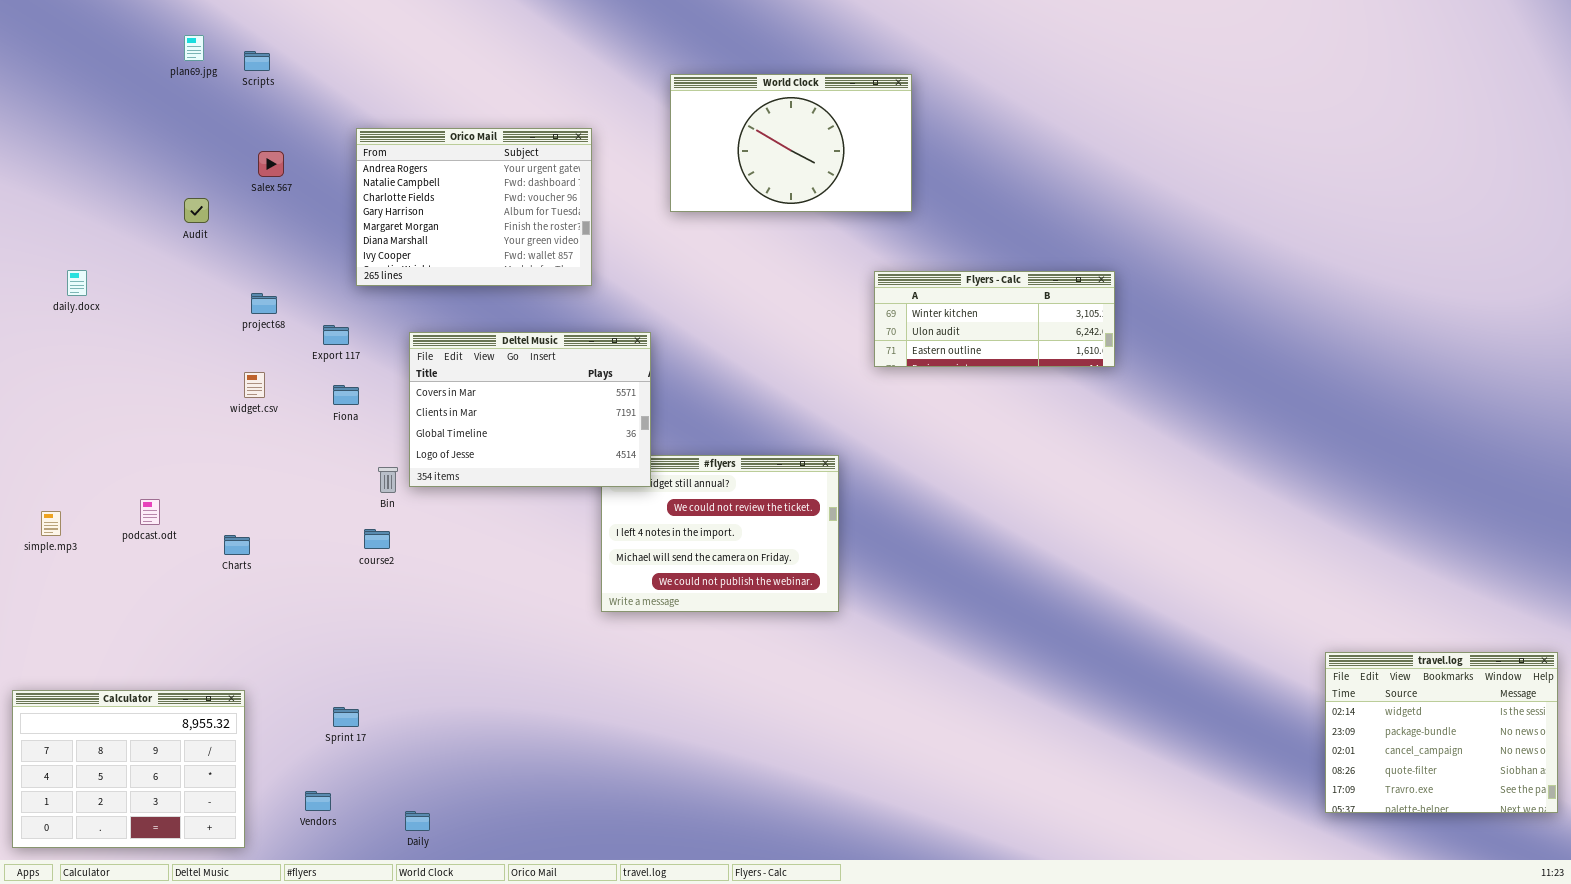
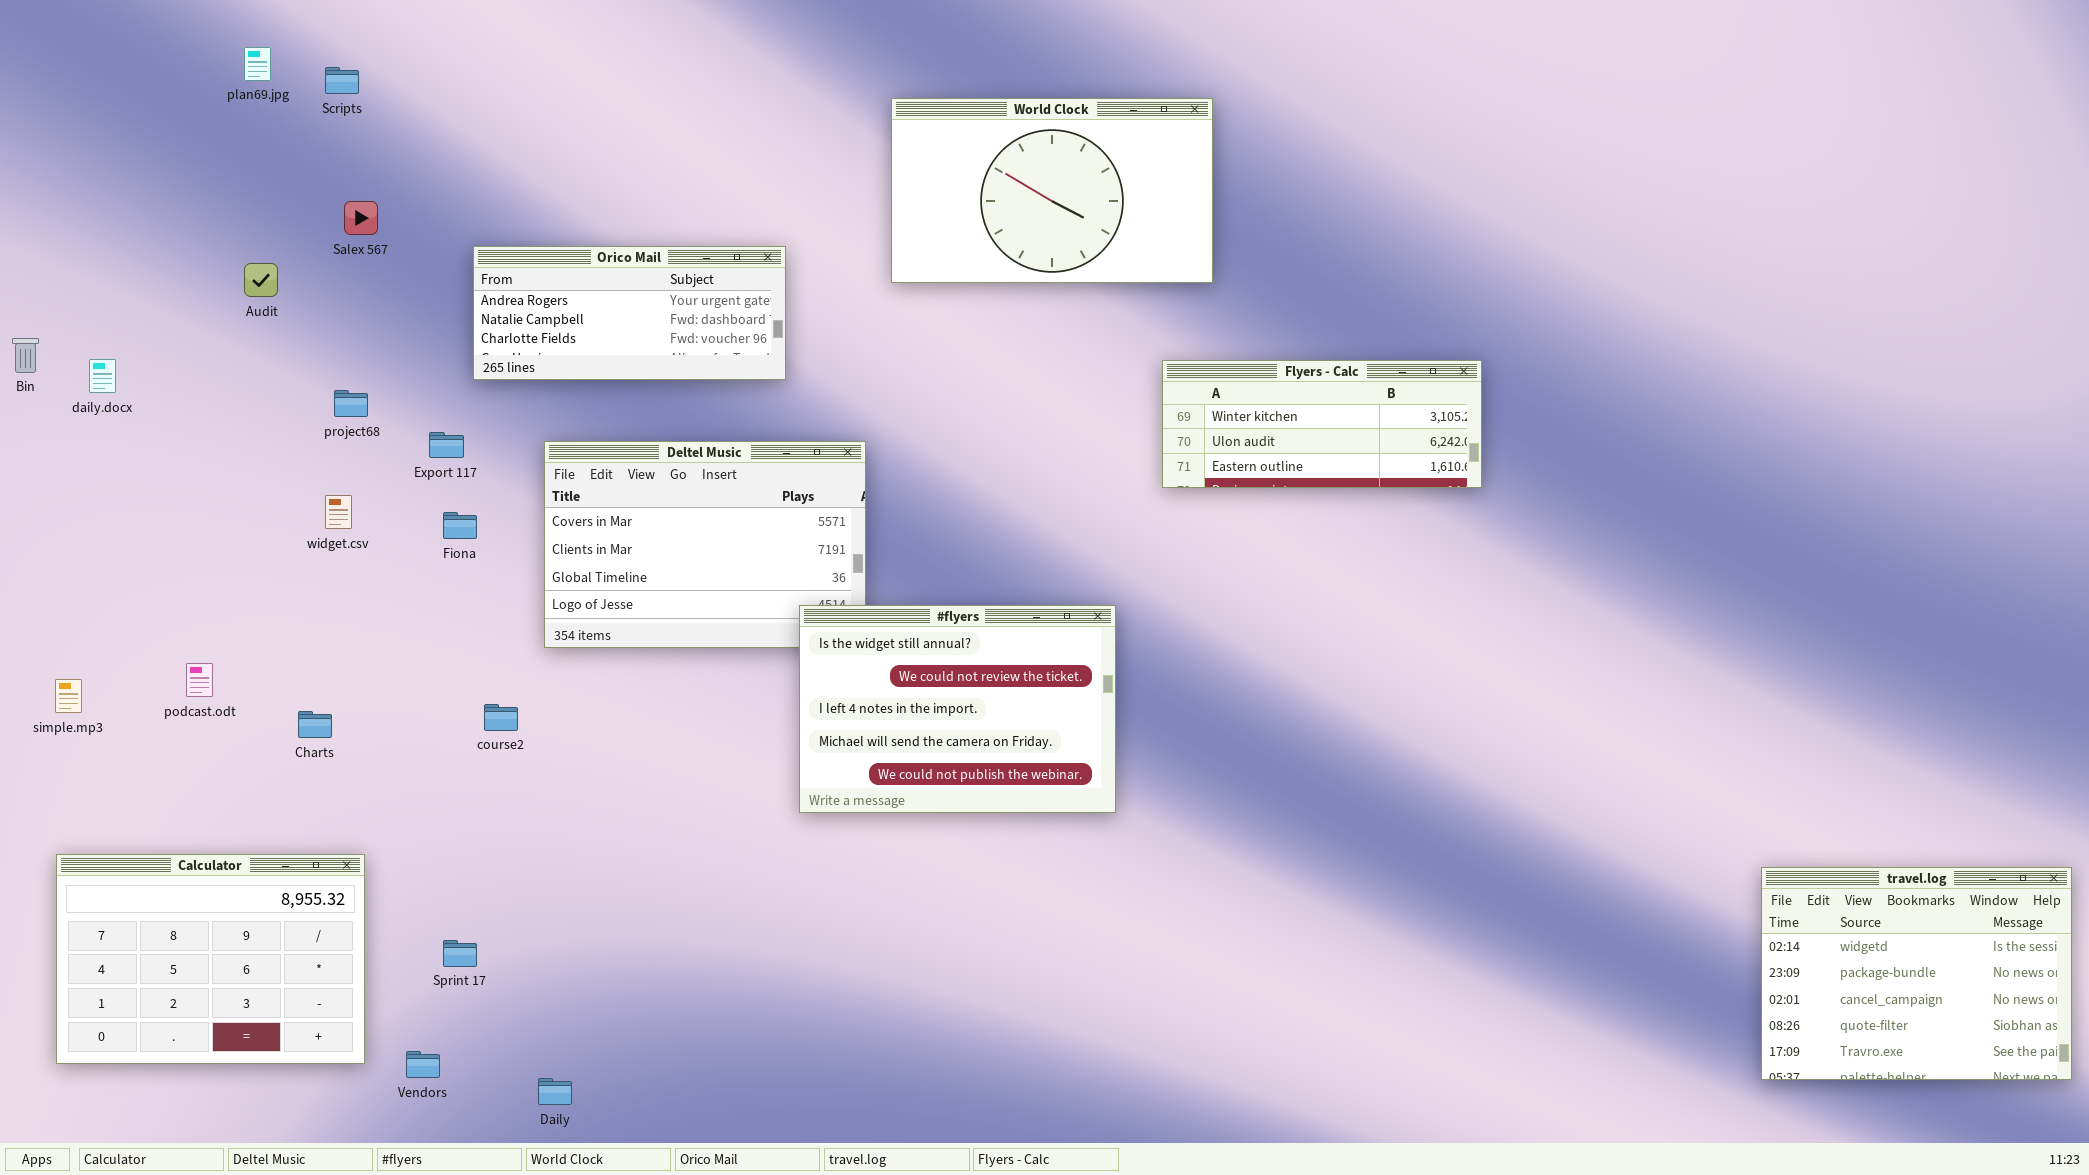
Orico Mail: [356,128,592,286] -> [473,246,786,380], resized
#flyers: [601,455,839,612] -> [799,605,1116,813], raised
Bin: [378,467,398,493] -> [12,338,39,373], moved
Calculator: [12,690,245,848] -> [56,854,365,1064], moved

